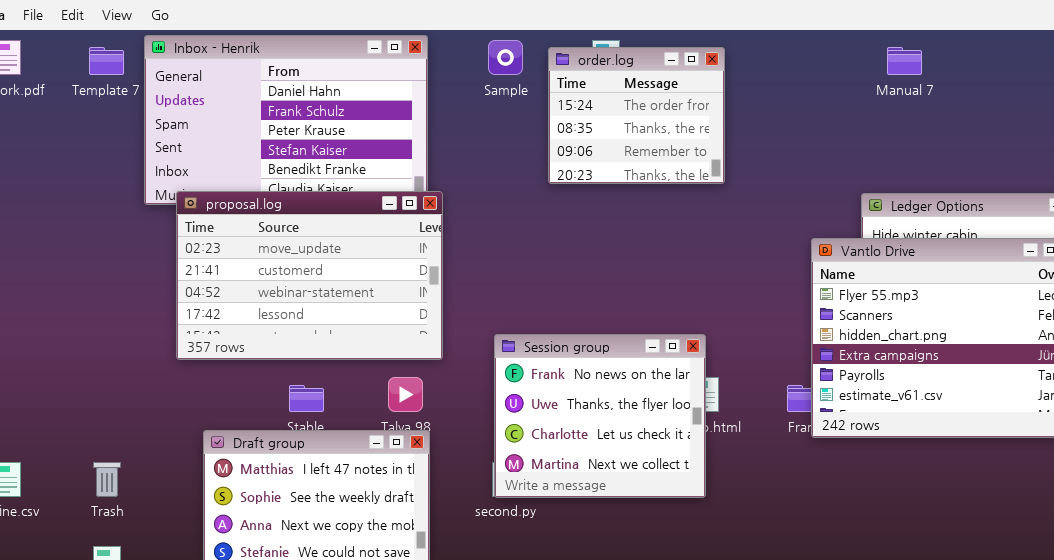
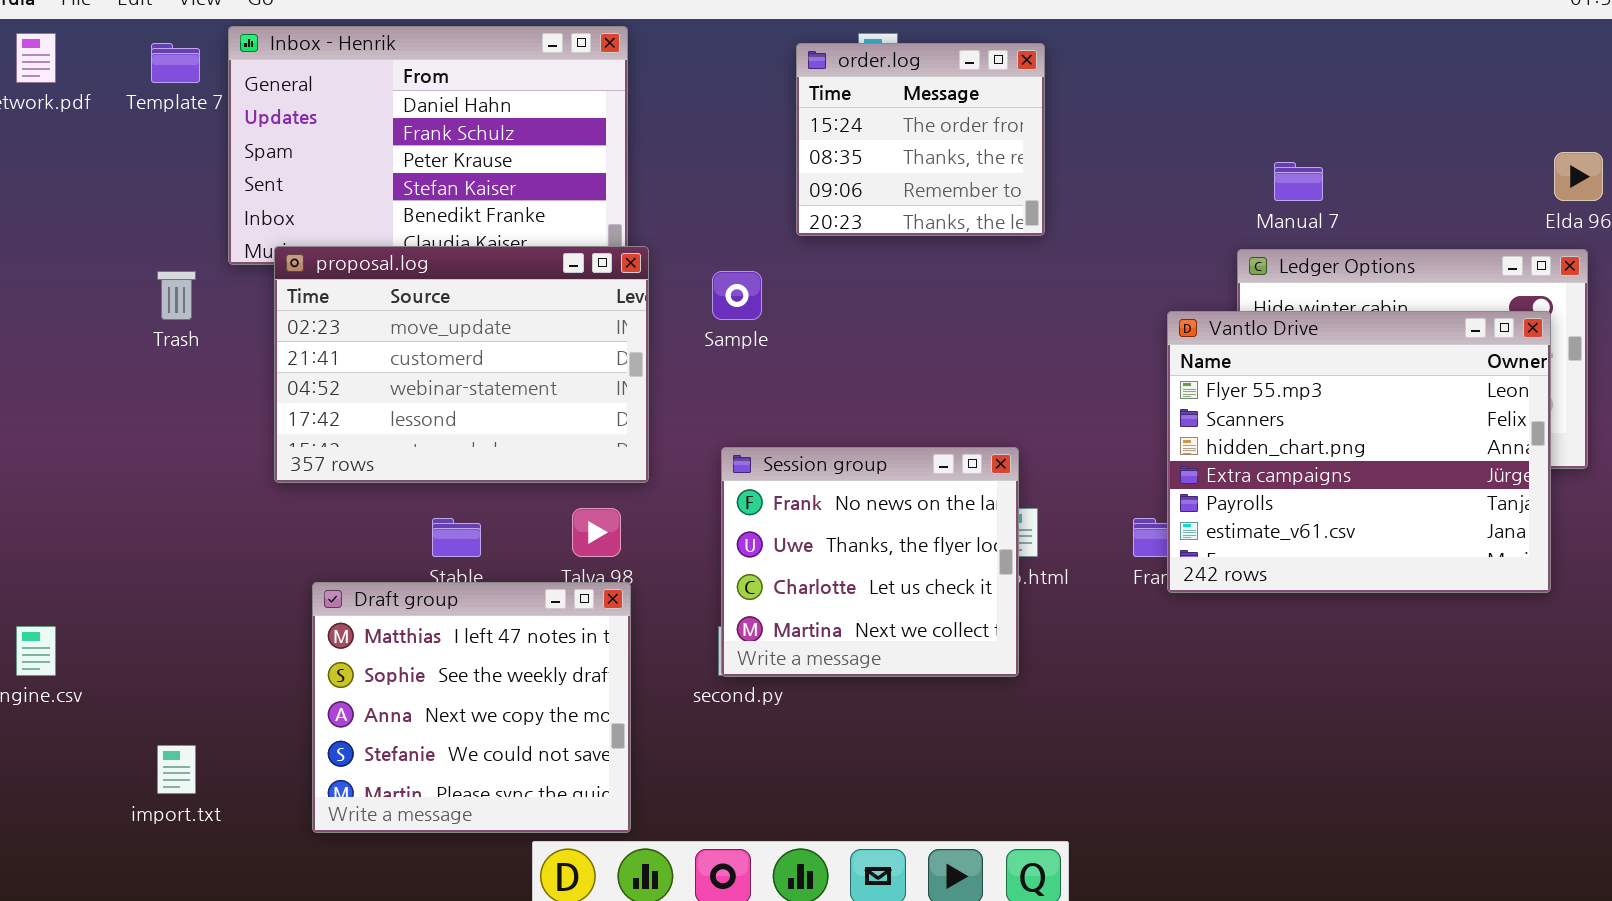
Sample: [488,40,523,75] -> [712,271,762,320], moved
Manual 7: [887,47,922,75] -> [1274,162,1323,201], moved
Trash: [93,462,121,497] -> [157,271,196,320], moved

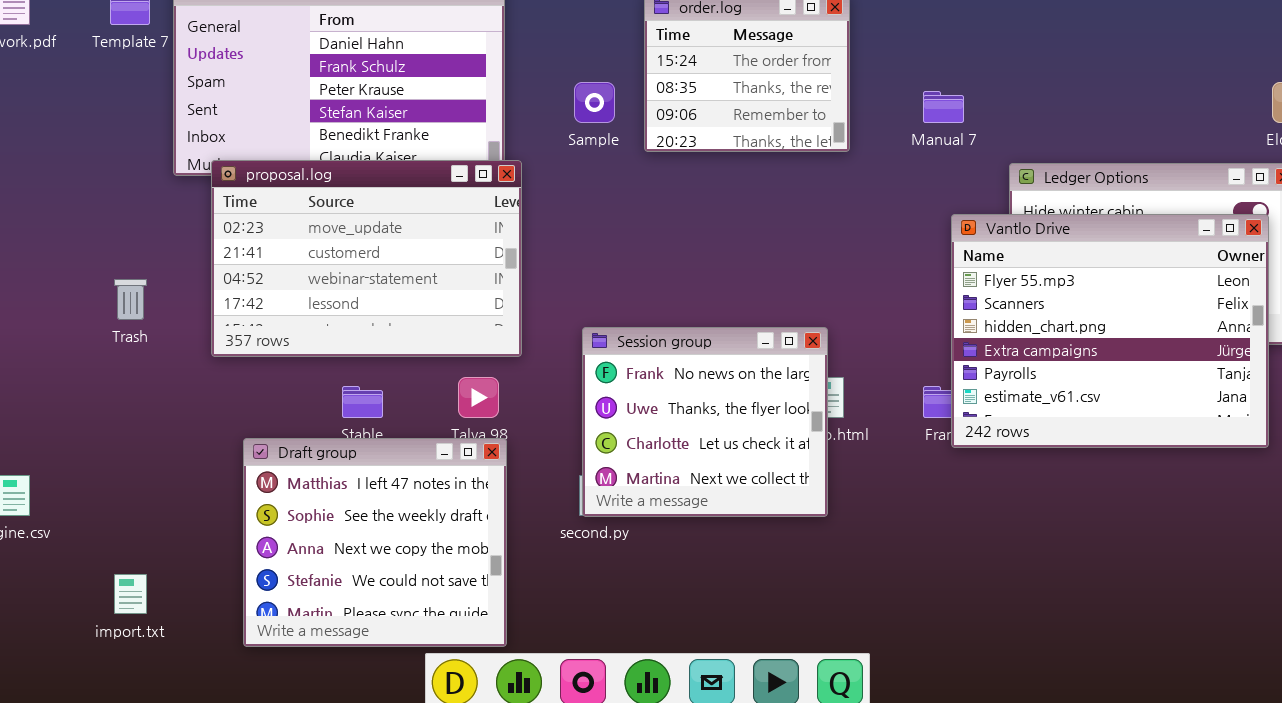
Manual 7: [1274,162,1323,201] -> [923,91,964,123], moved
Trash: [157,271,196,320] -> [114,279,147,320], moved
Sample: [712,271,762,320] -> [574,82,615,123], moved

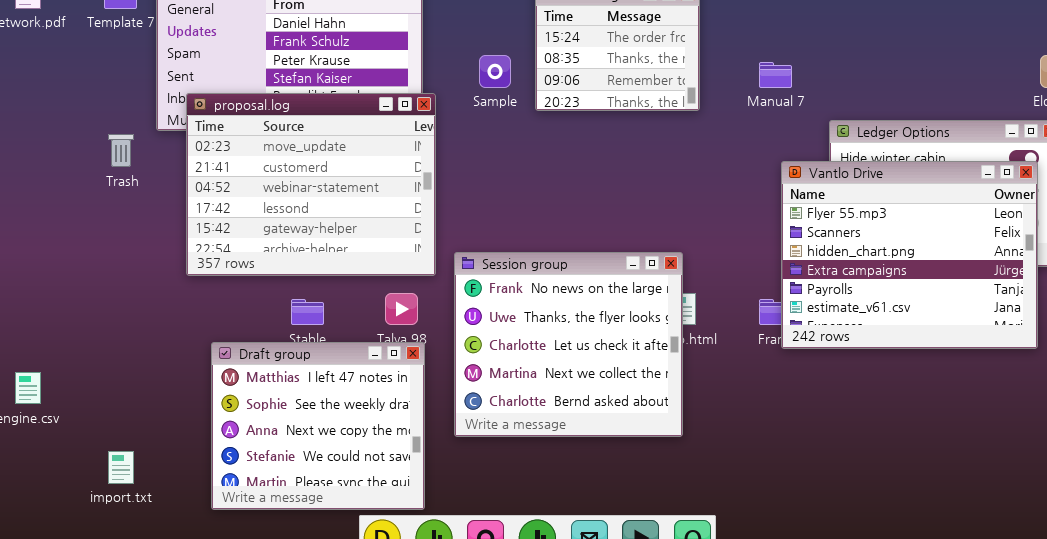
proposal.log: [211,160,522,357] -> [186,93,436,276], resized
Trash: [114,279,147,320] -> [108,134,134,167], moved
Session group: [582,327,828,517] -> [454,252,683,437], resized

